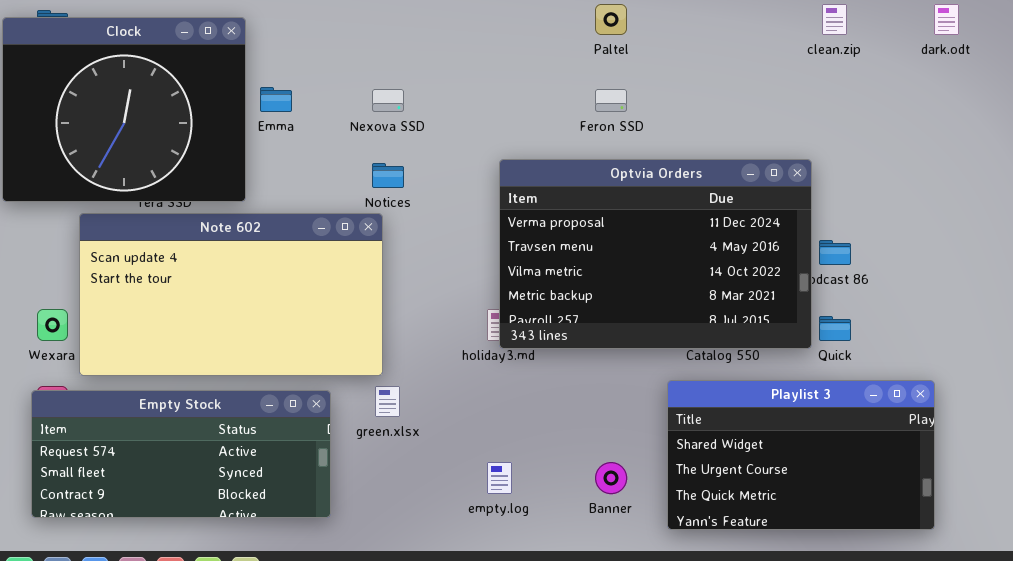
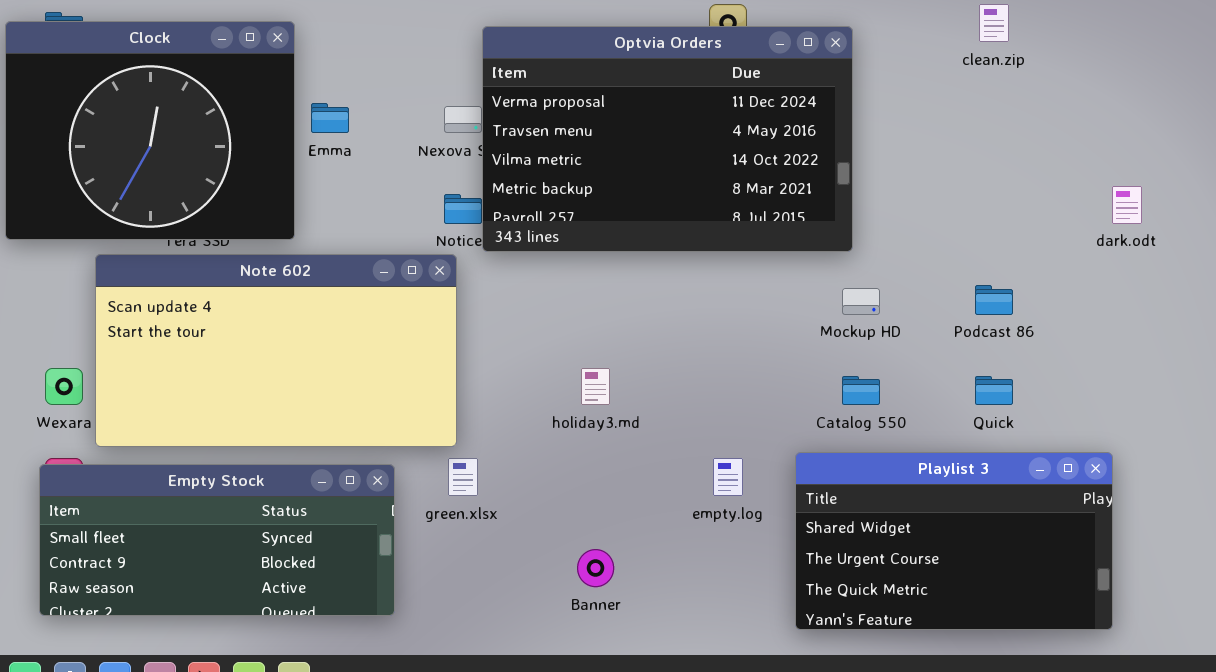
dark.odt: [934,4,959,35] -> [1112,186,1142,224], moved
Optvia Orders: [499,159,812,349] -> [482,26,853,252], moved
Empty Stock: [31,390,331,518] -> [39,464,395,616], scrolled down 1 row
empty.log: [487,462,512,494] -> [713,458,743,496], moved
Banner: [595,462,627,494] -> [577,549,614,587], moved

